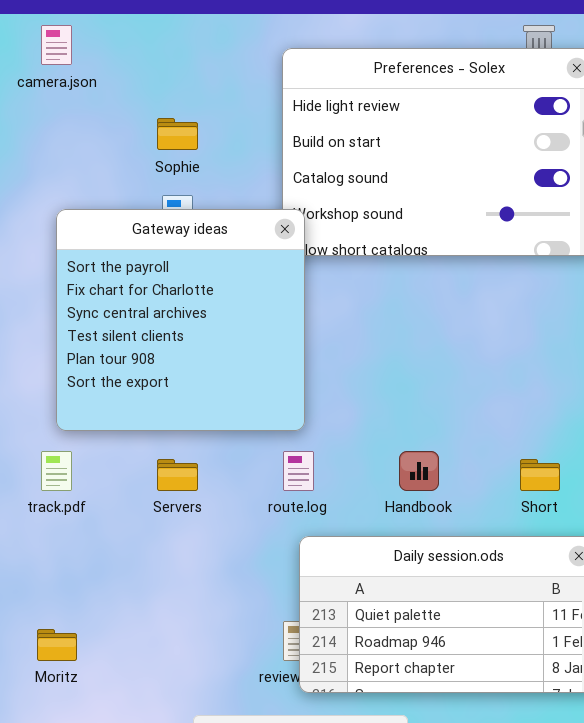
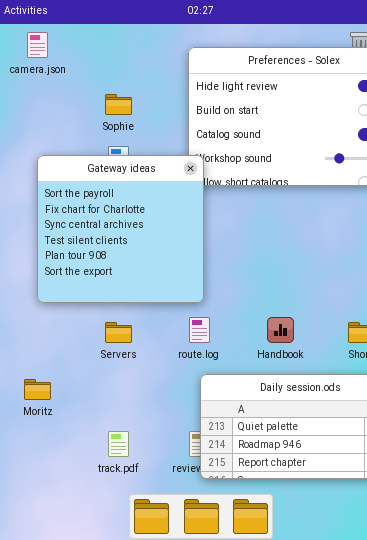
track.pdf: [41,451,72,491] -> [108,431,129,457], moved
Moritz: [37,629,77,661] -> [24,379,51,400], moved

